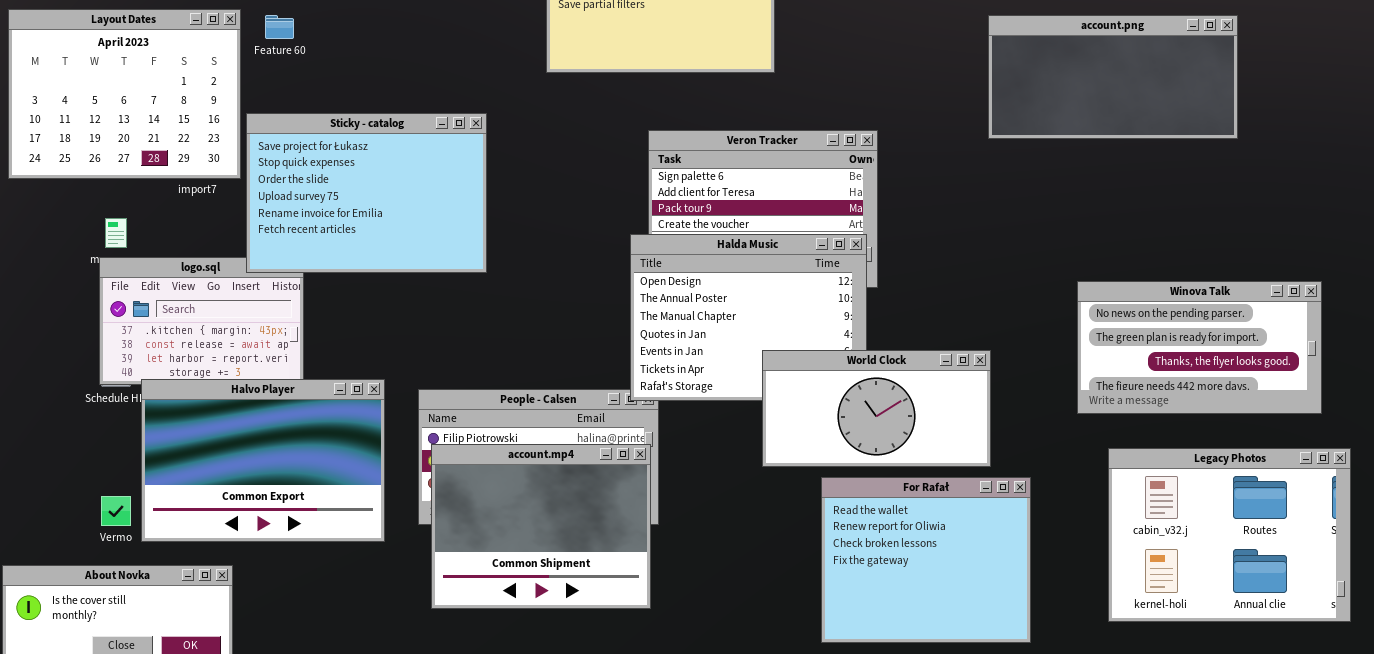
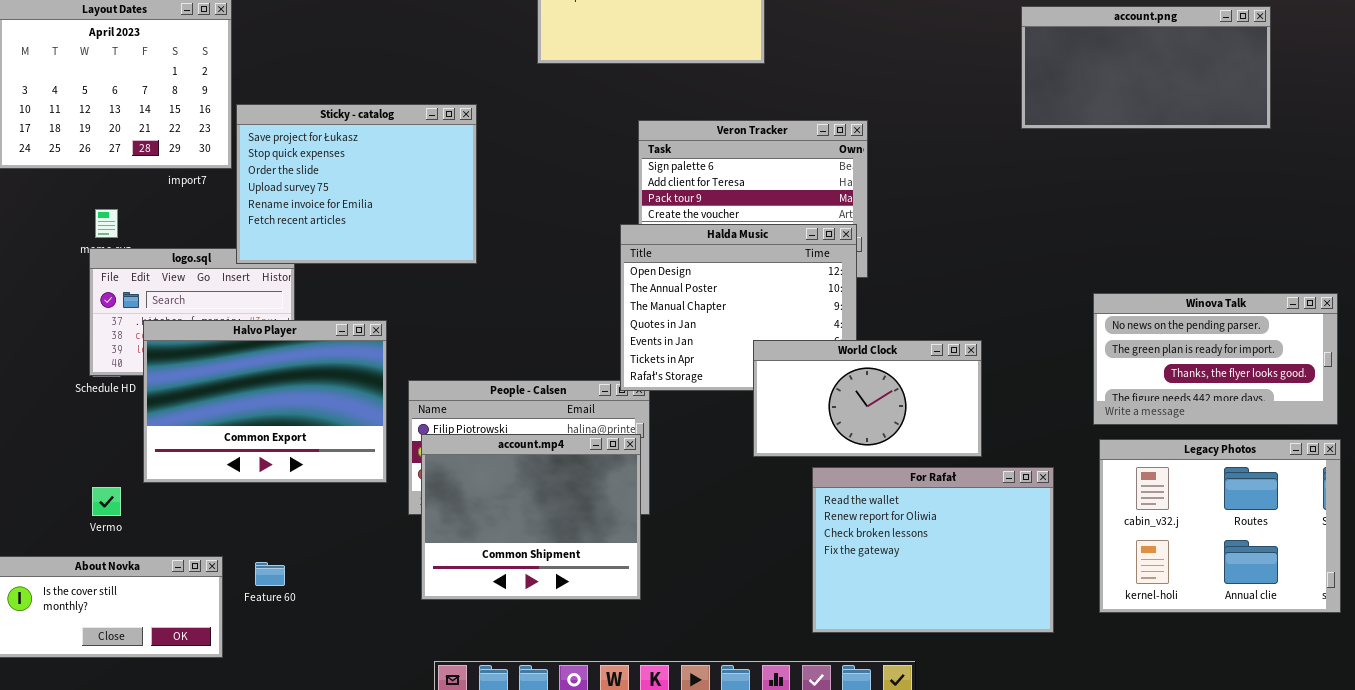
Feature 60: [265,15,294,39] -> [255,562,285,586], moved
account.png: [988,15,1238,139] -> [1021,6,1271,129], moved
Winova Talk: [1077,281,1322,414] -> [1093,293,1338,425], moved
Halvo Player: [141,379,385,542] -> [143,320,387,483], moved
For Rafał: [821,477,1031,643] -> [812,467,1054,633], resized

